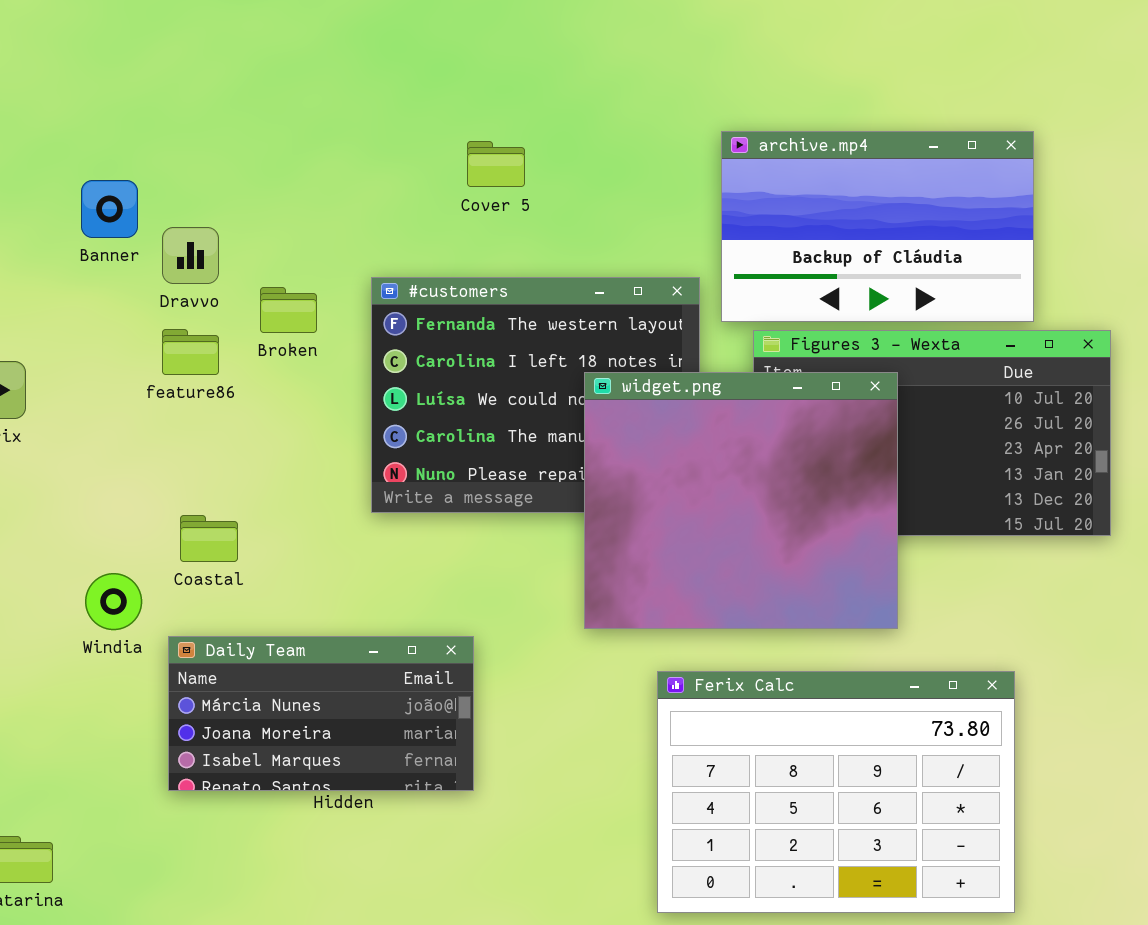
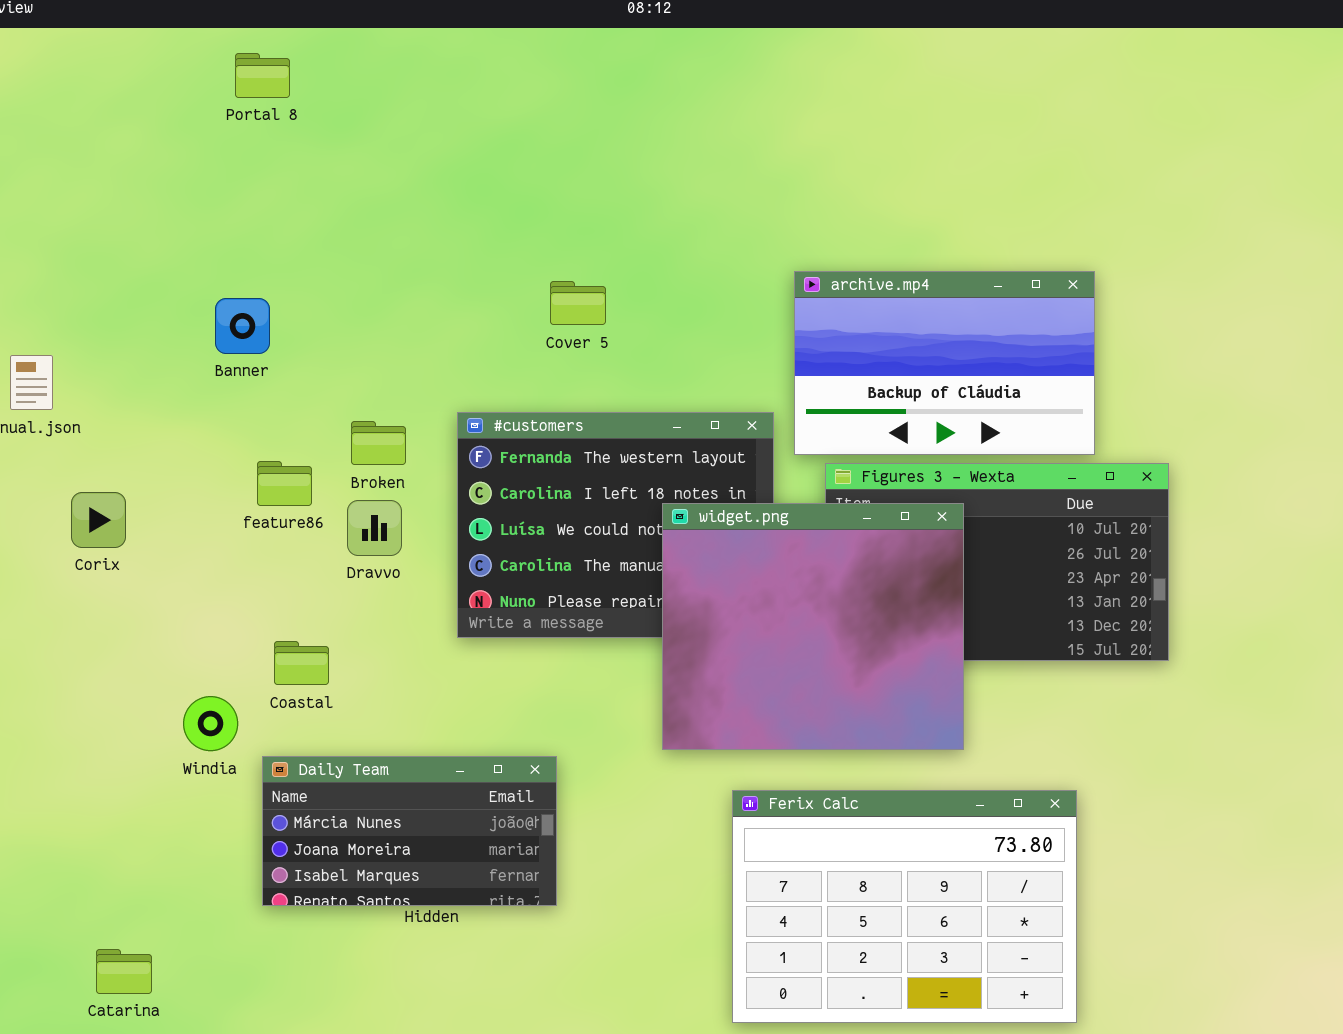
Banner: [81,180,138,238] -> [215,298,270,354], moved
Dravvo: [162,227,219,284] -> [347,500,402,556], moved

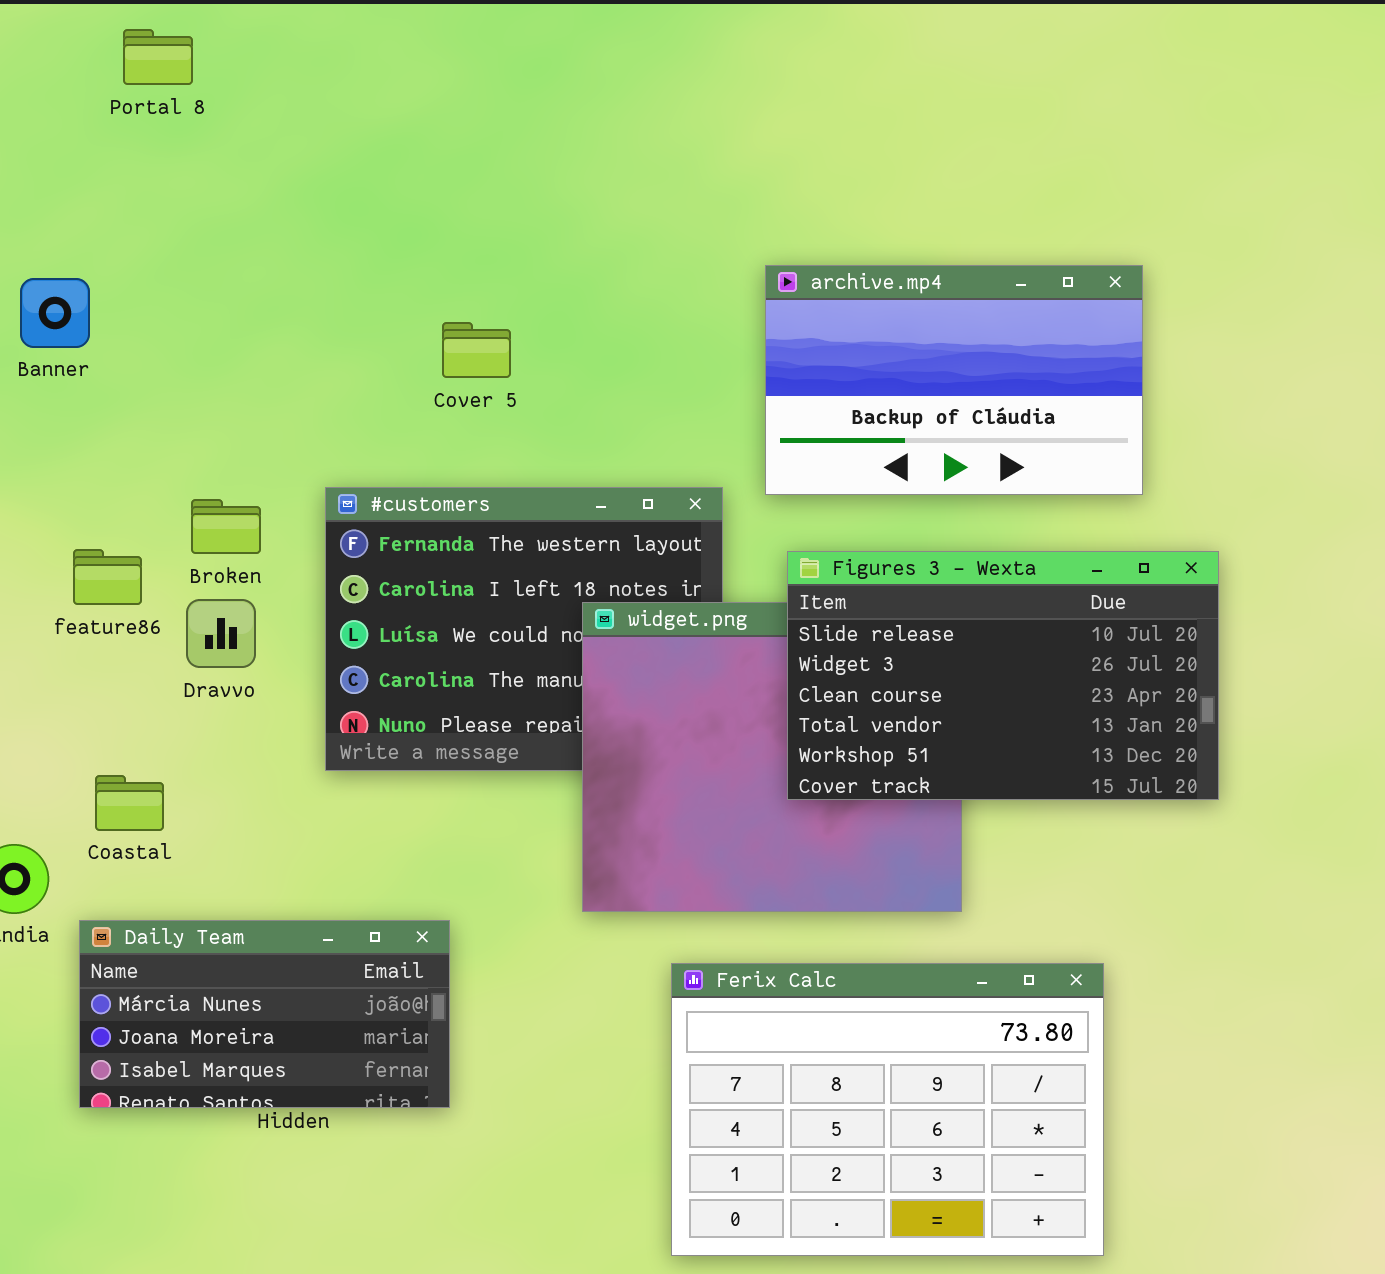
Portal 8: [235,53,290,98] -> [123,29,193,85], moved
archive.mp4: [794,271,1095,455] -> [765,265,1143,495], moved
Banner: [215,298,270,354] -> [20,278,90,348], moved
Figures 3 - Wexta: [825,463,1169,661] -> [787,551,1219,800], raised

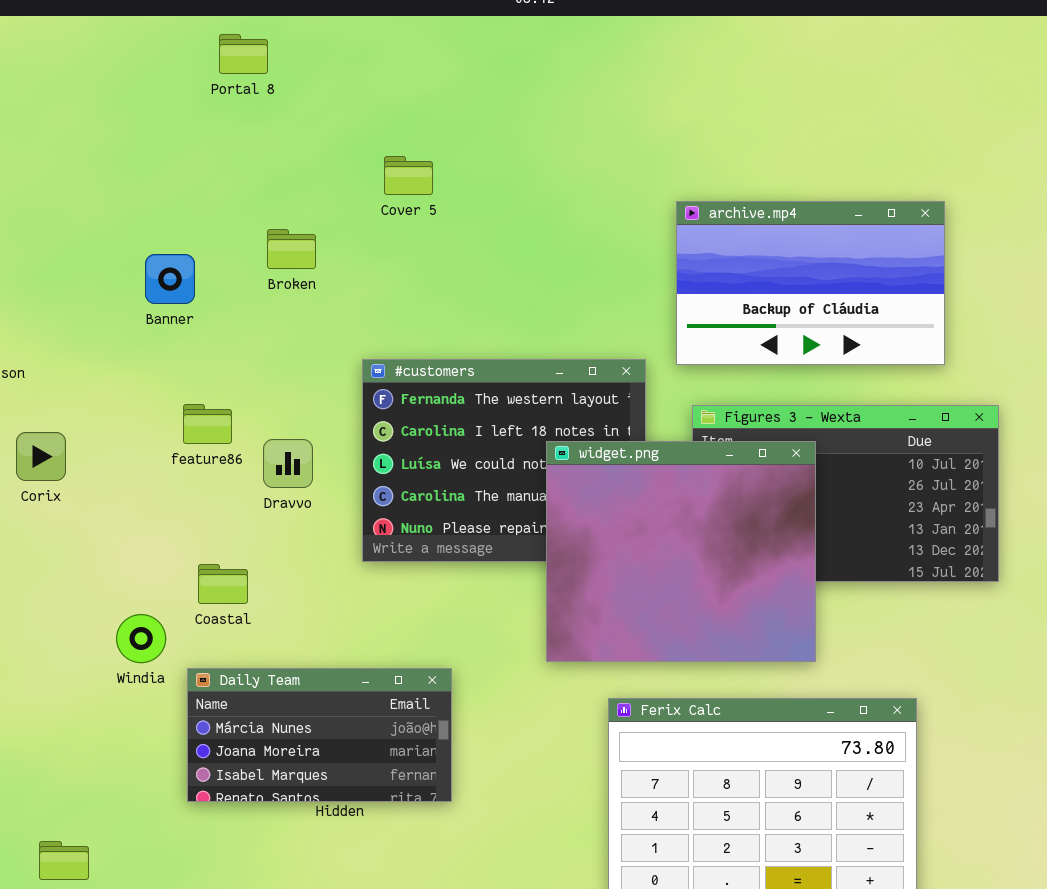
Banner: [20,278,90,348] -> [145,254,195,304], moved
Cover 5: [442,322,511,378] -> [384,156,433,195], moved
Broken: [191,499,261,554] -> [267,229,316,269], moved
widget.png: [582,602,962,912] -> [546,441,816,662], raised

